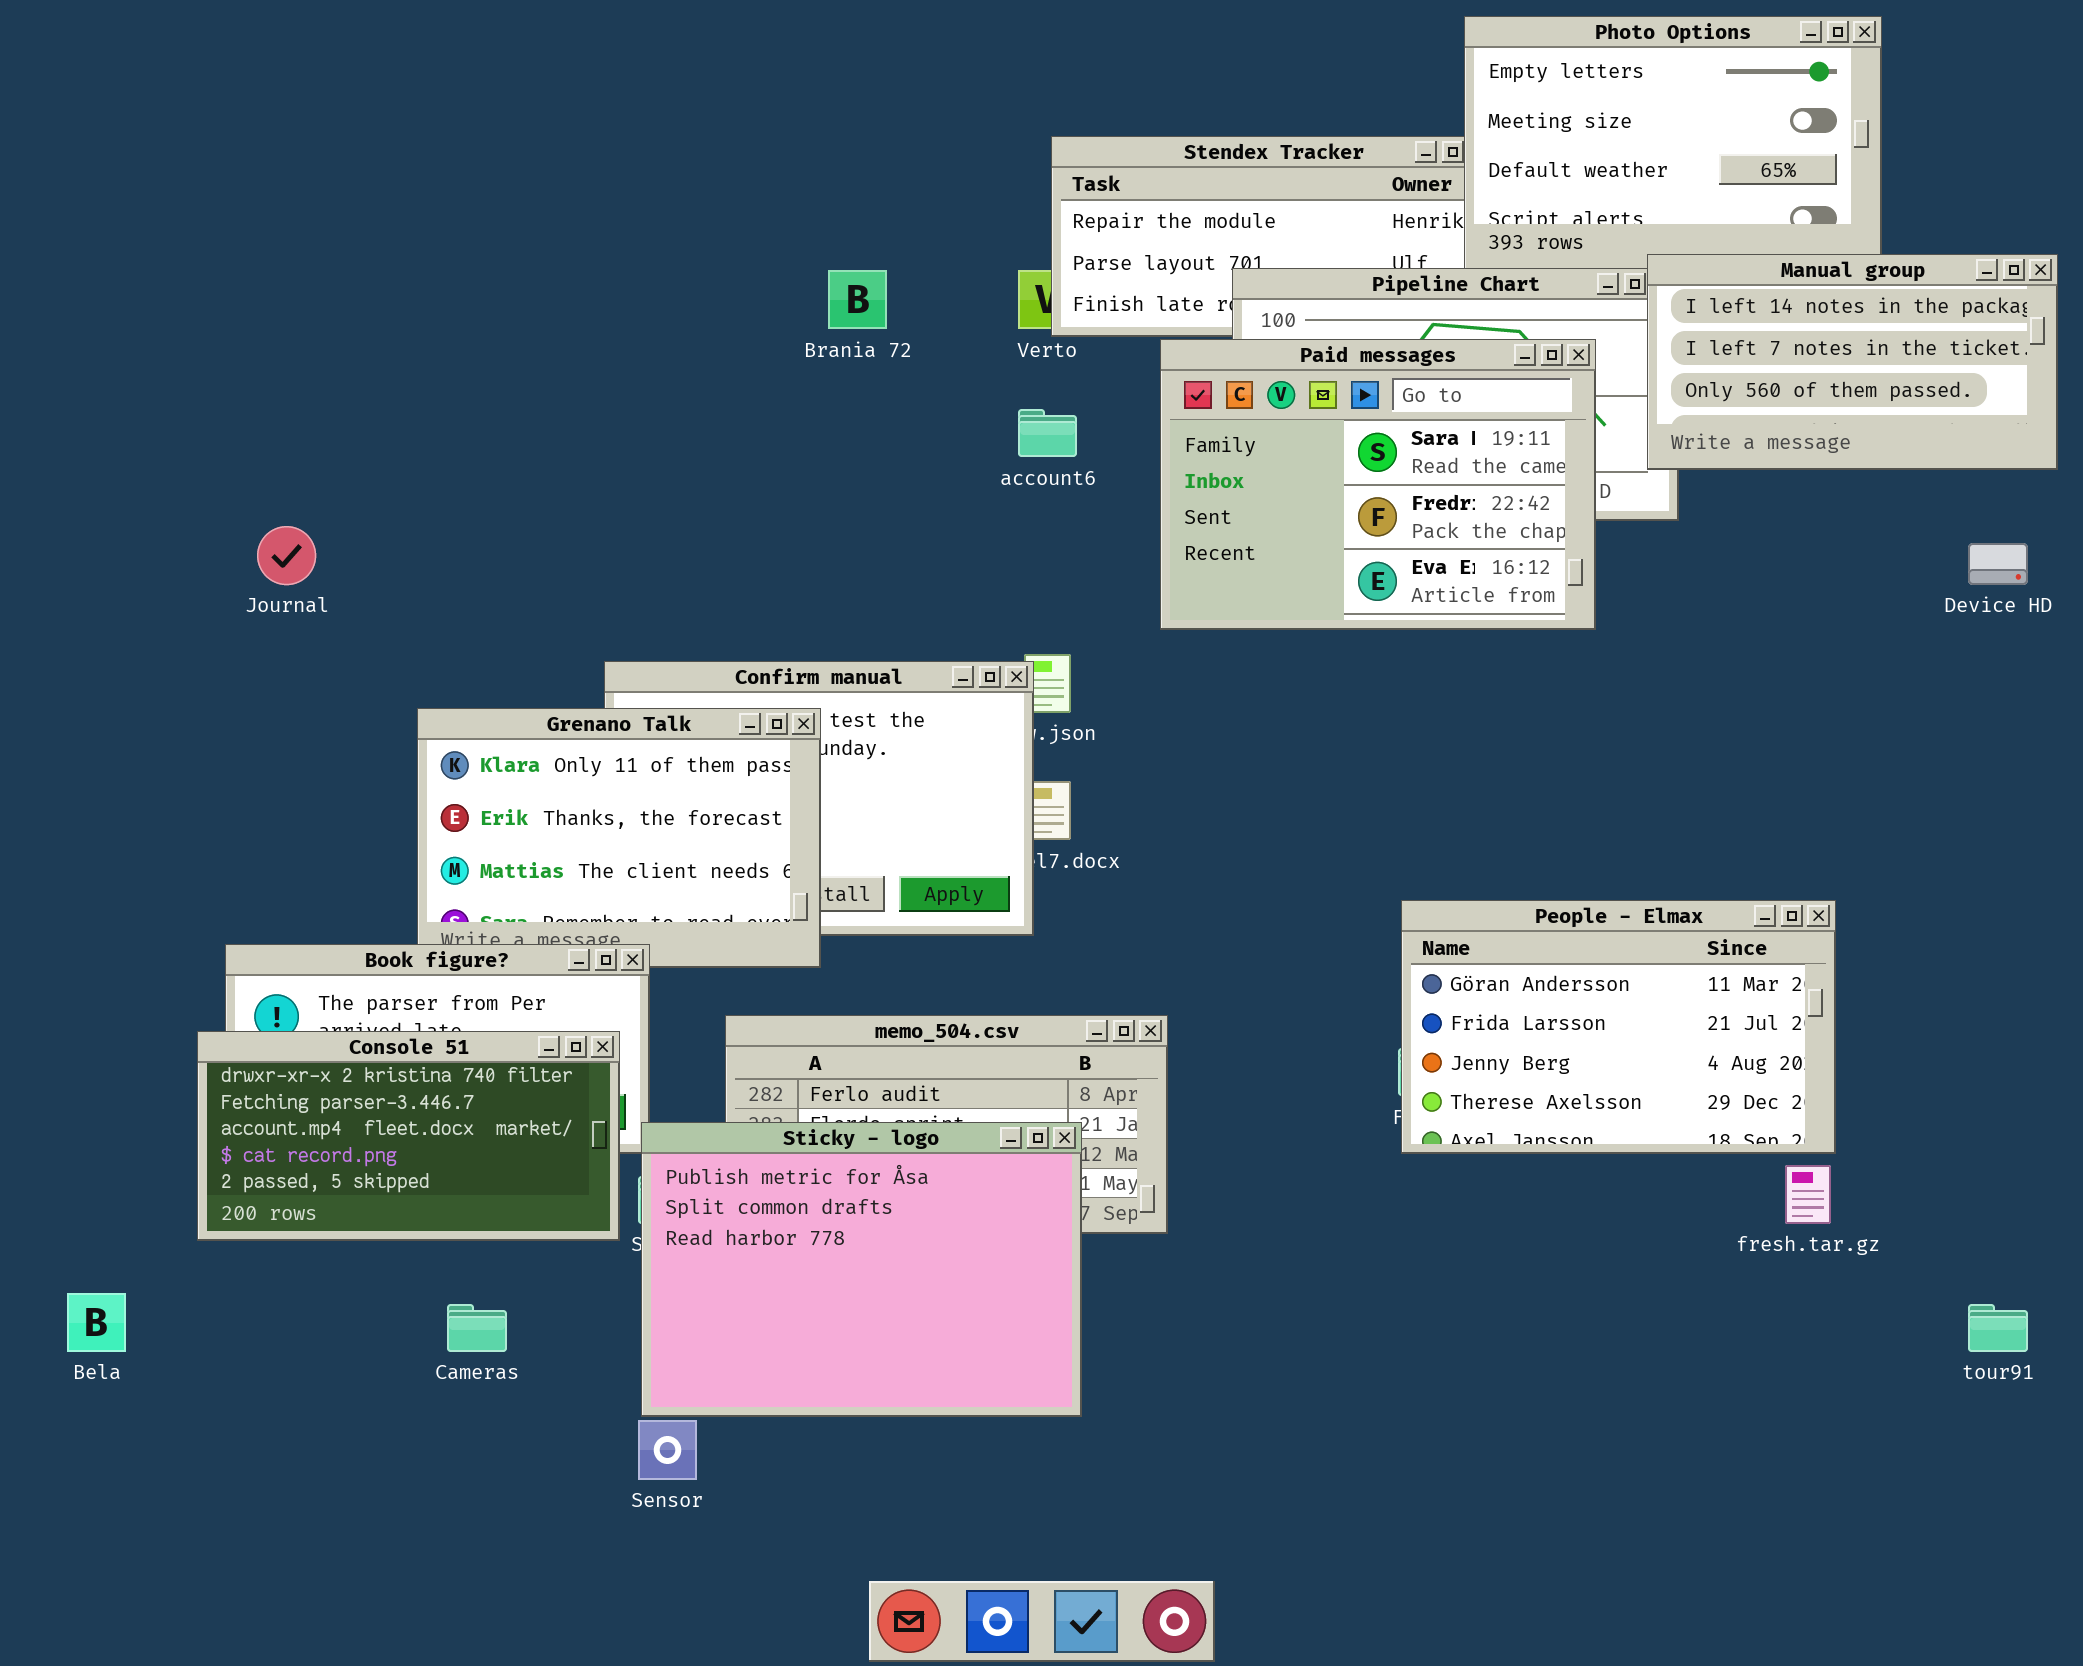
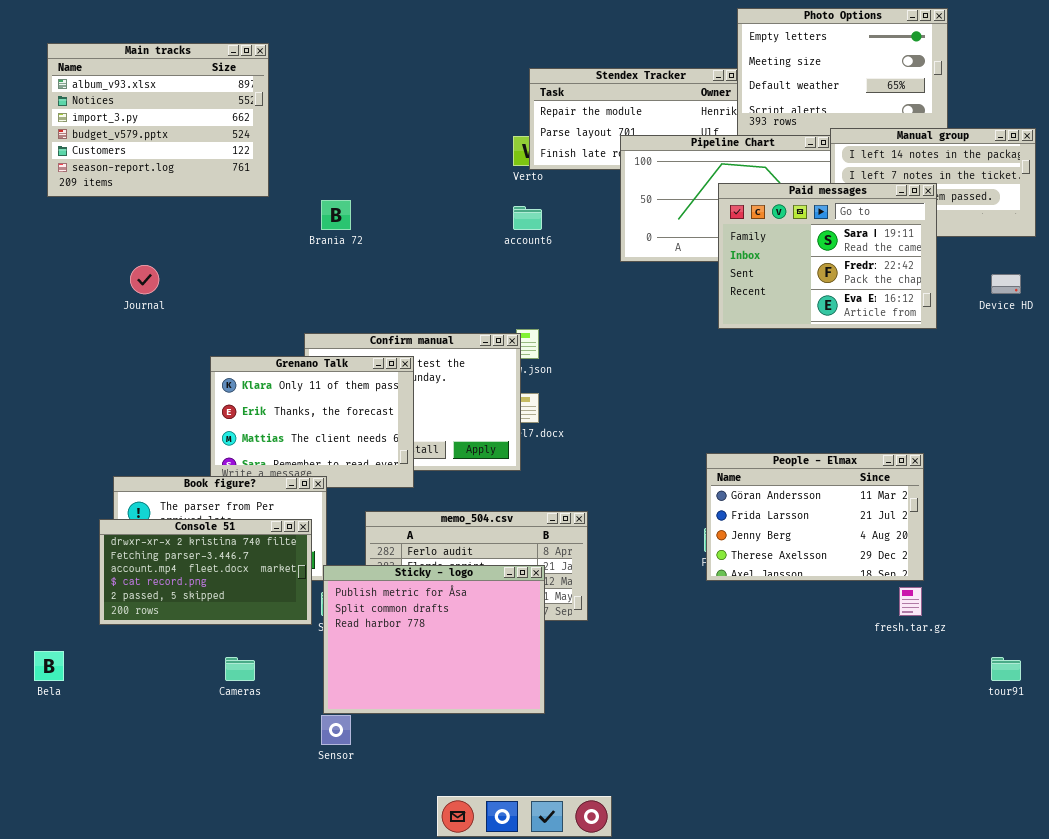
Main tracks: none -> [47,43,269,197], opened
Brania 72: [828,270,887,329] -> [321,200,351,230], moved
Paid messages: [1160,339,1596,630] -> [718,183,937,329], moved

